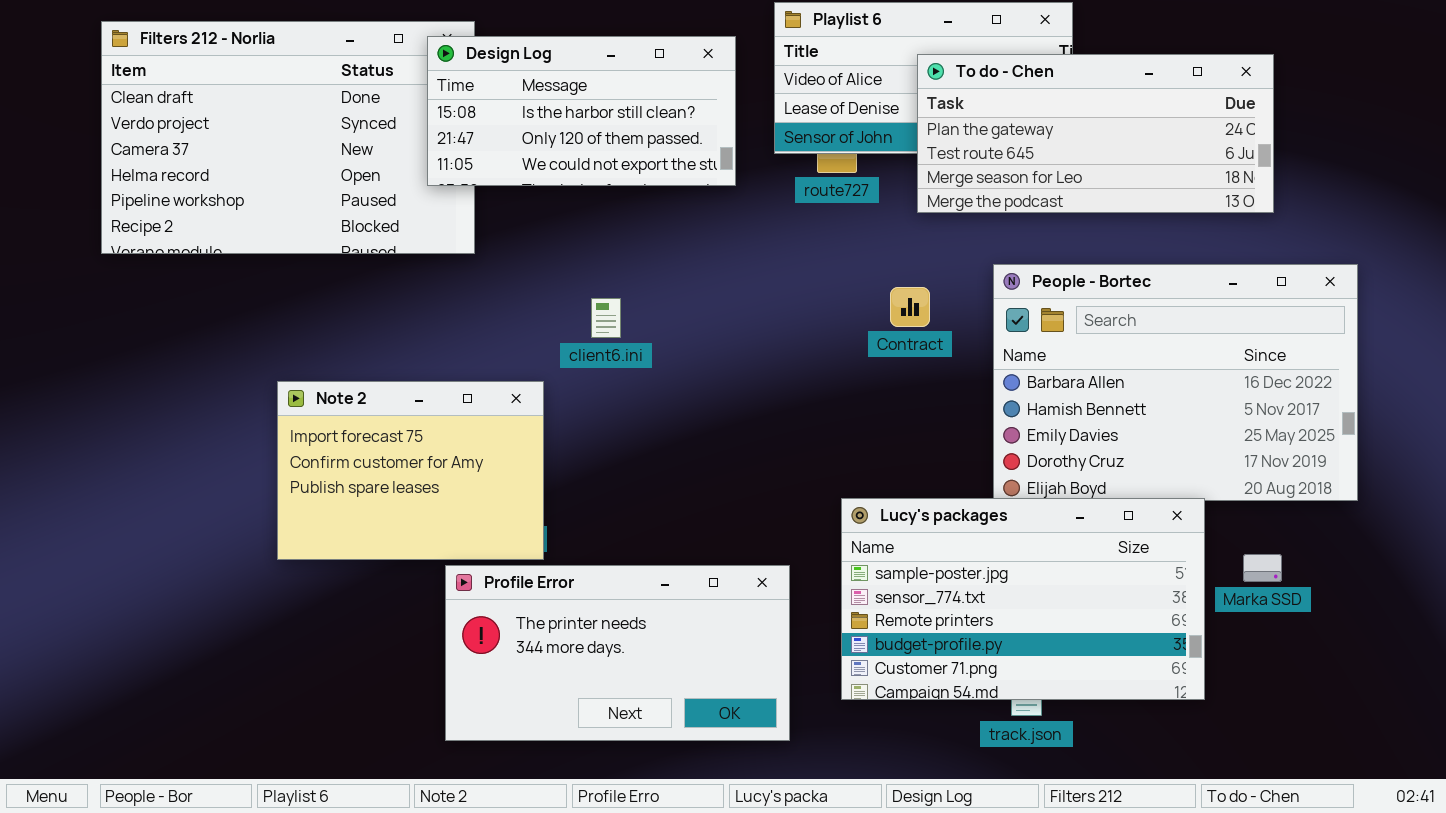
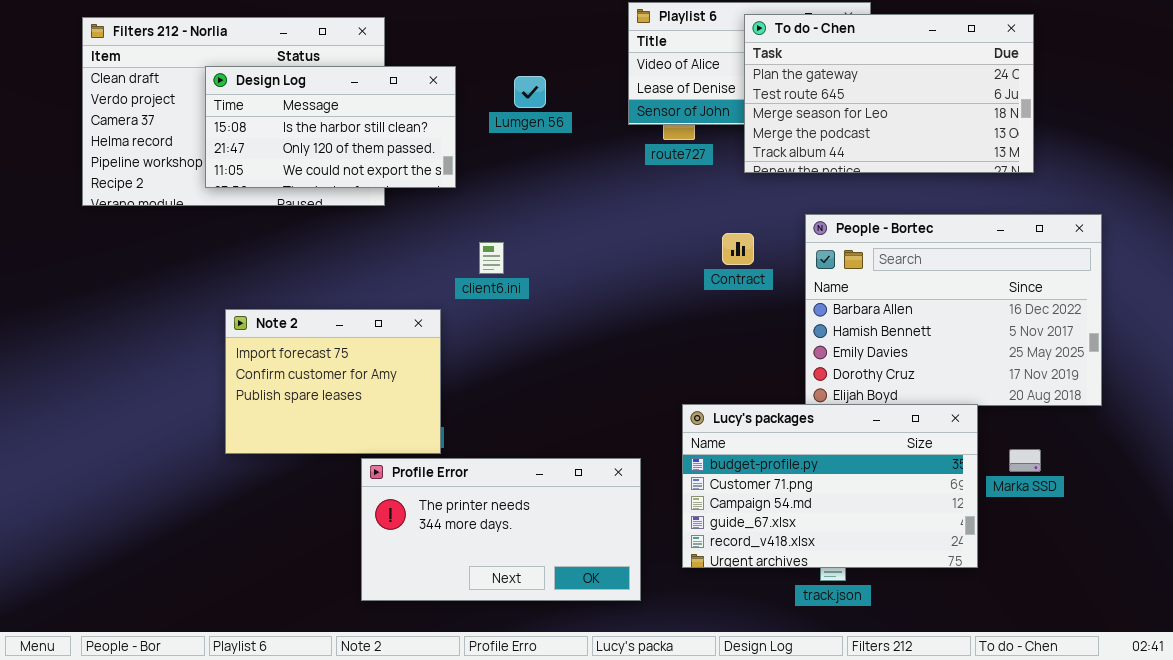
Design Log: [427,36,736,186] -> [205,66,456,188], moved
To do - Chen: [917,54,1274,213] -> [744,14,1034,173], resized
Lucy's packages: [841,498,1205,700] -> [682,404,978,568], scrolled down 3 rows

